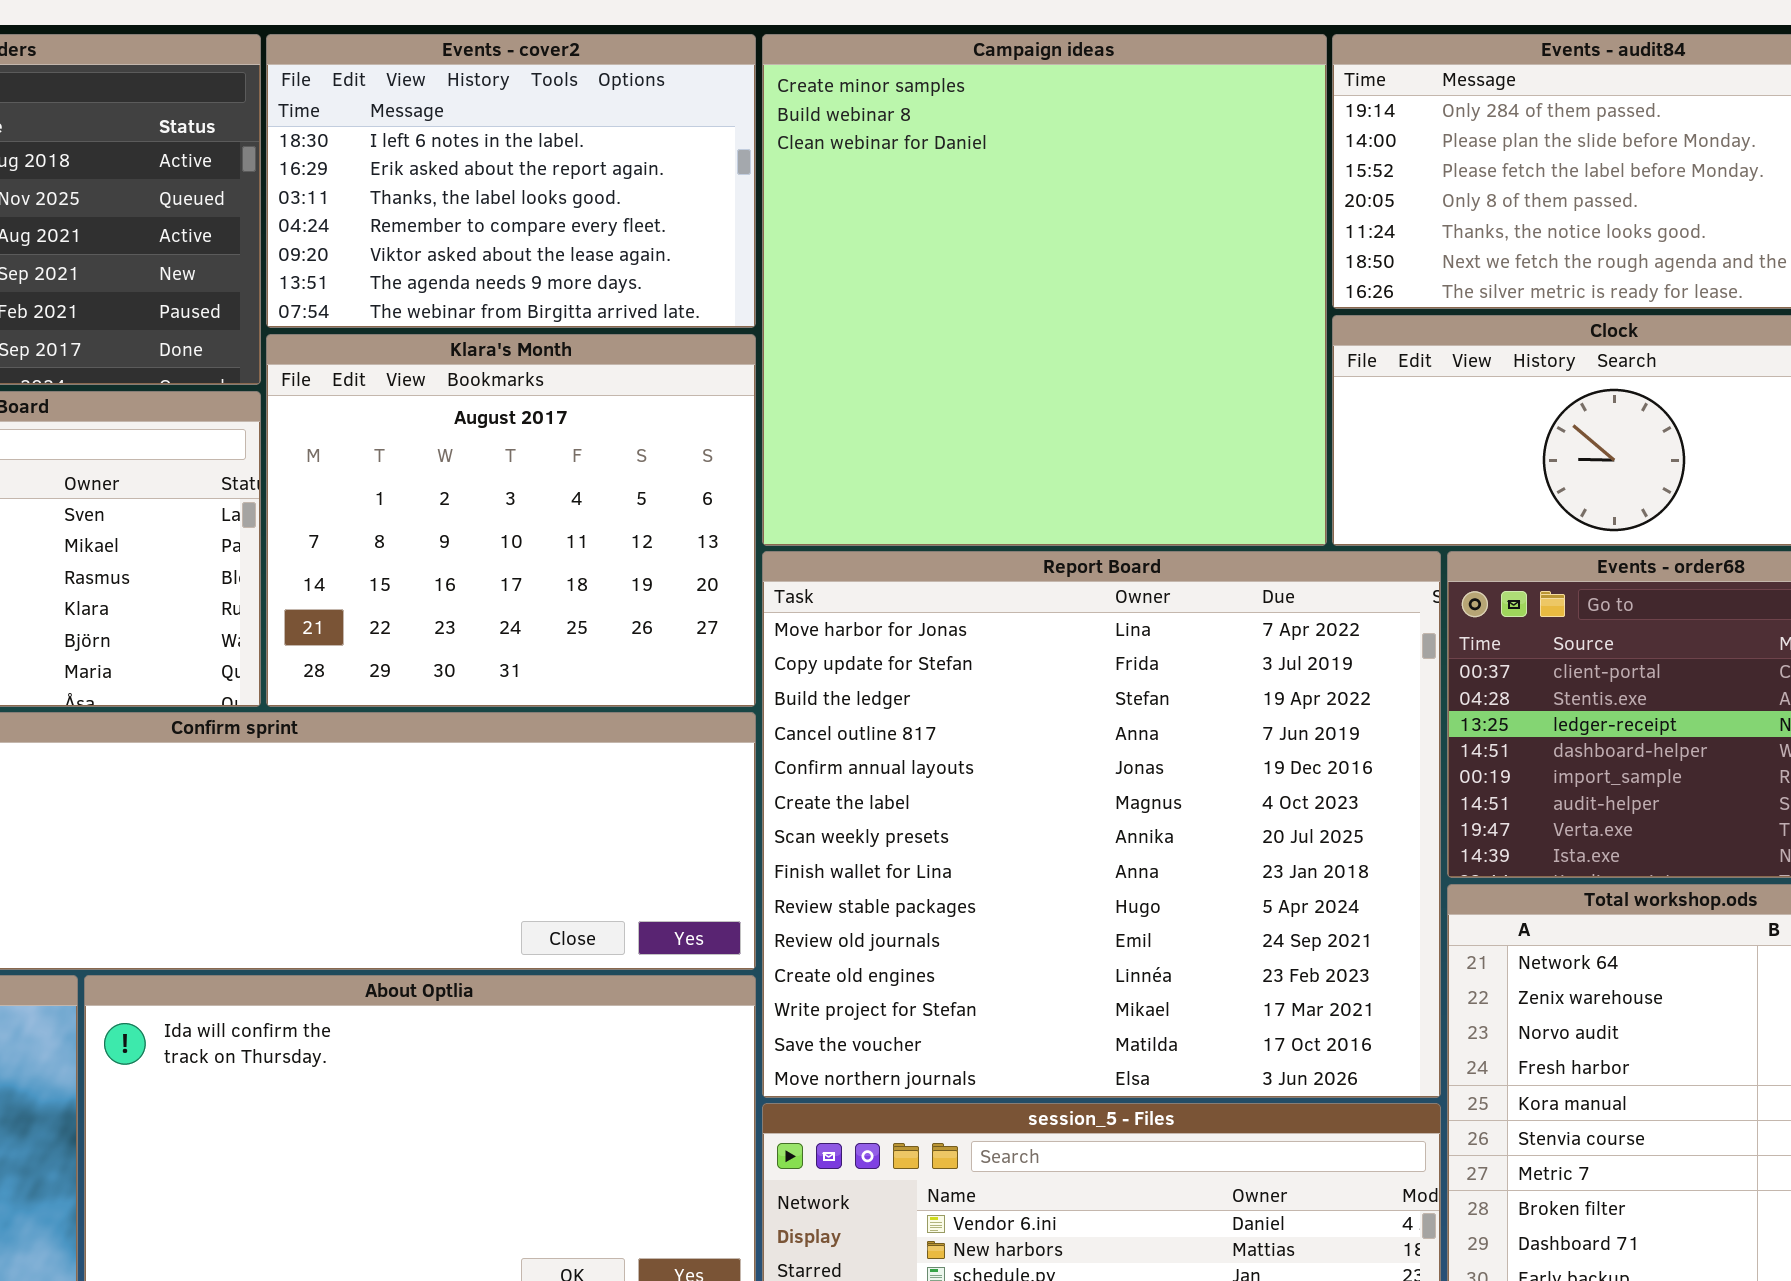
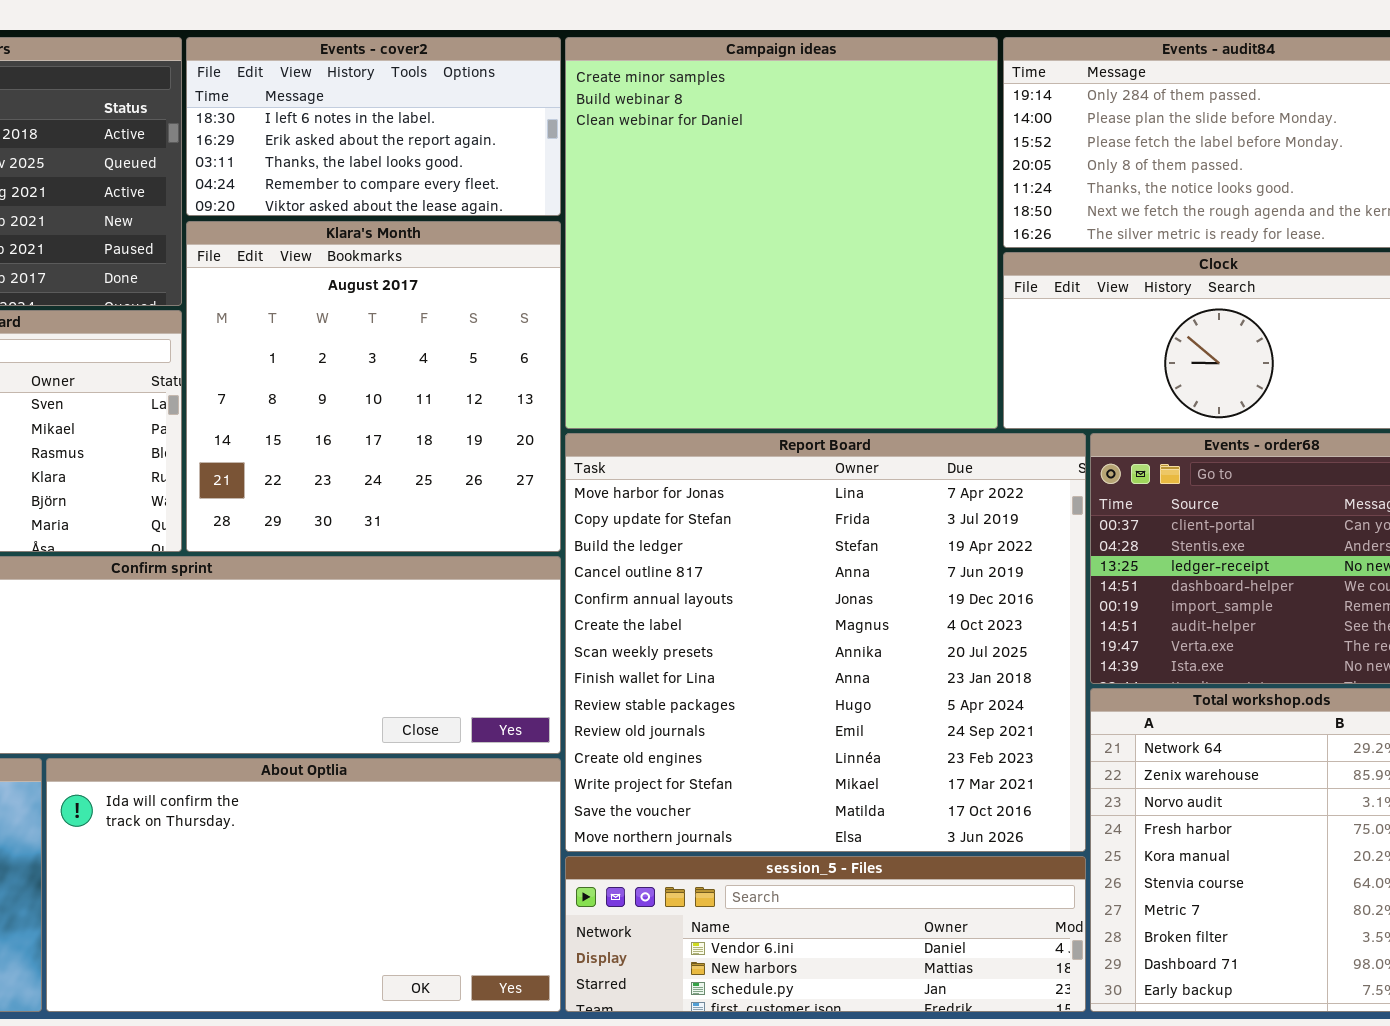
Events - cover2: [266,34,756,328] -> [186,37,561,216], resized
Klara's Month: [266,334,756,707] -> [186,221,561,552], resized

